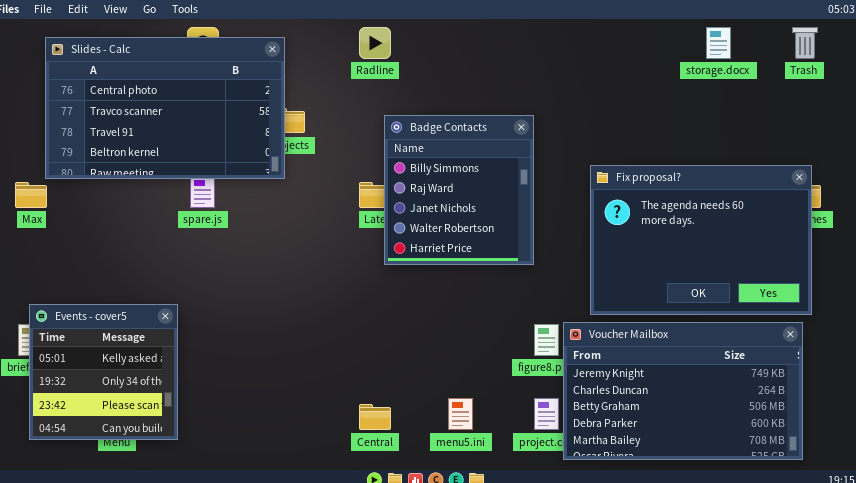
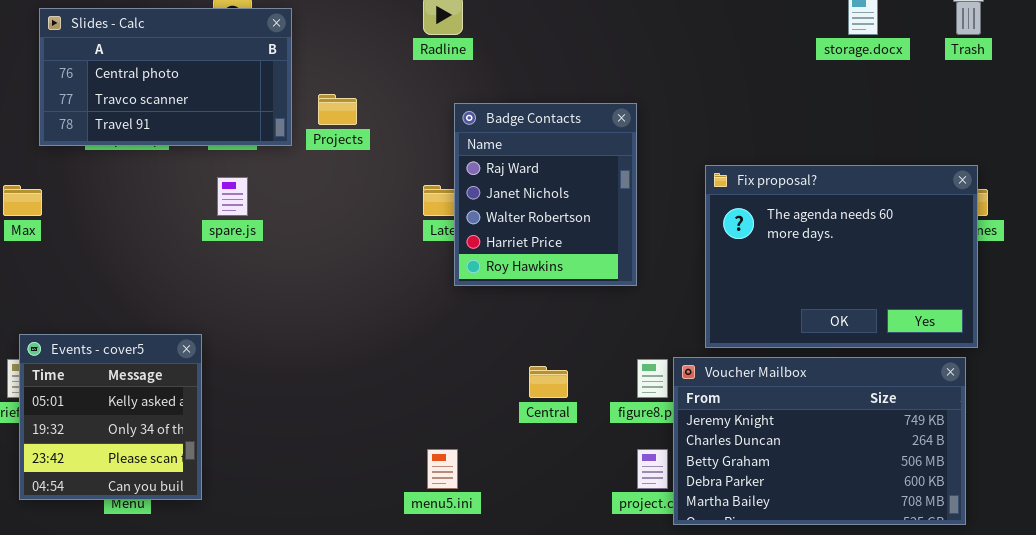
Slides - Calc: [45,37,285,179] -> [39,8,292,146], resized
Badge Contacts: [384,115,534,265] -> [454,103,637,286], scrolled down 1 row
menu5.ini: [448,398,473,430] -> [427,449,458,489], moved
Central: [359,404,391,430] -> [529,366,568,398], moved

